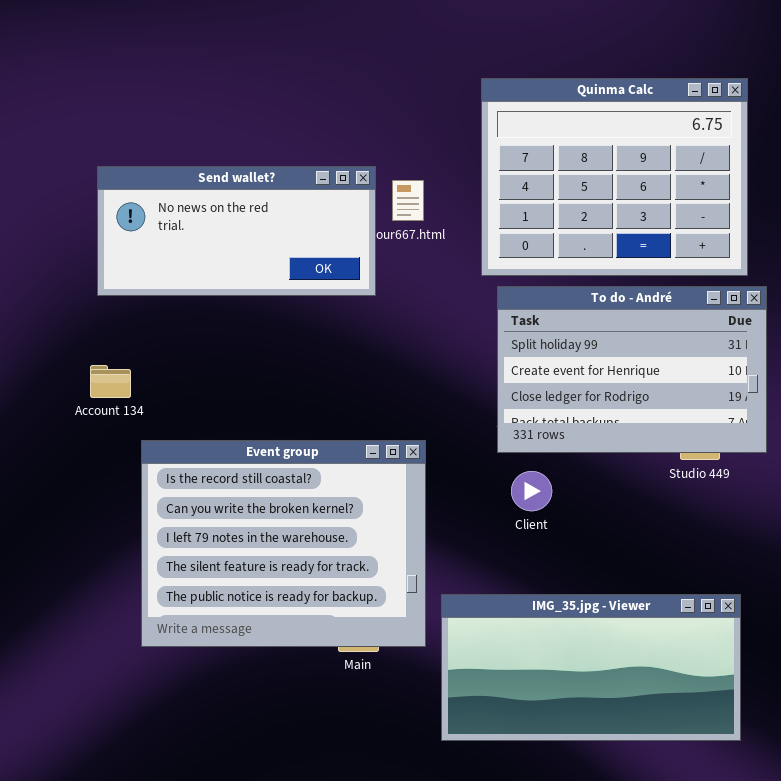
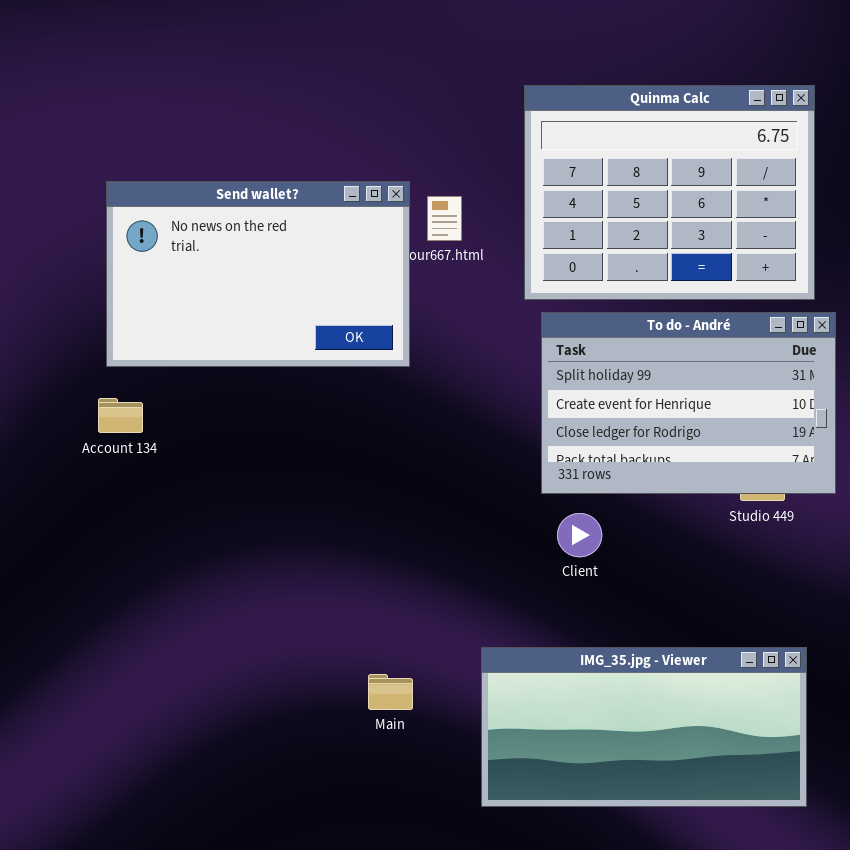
Send wallet?: [97,166,376,296] -> [106,181,410,367], resized
Event group: [141,440,426,647] -> none, closed

